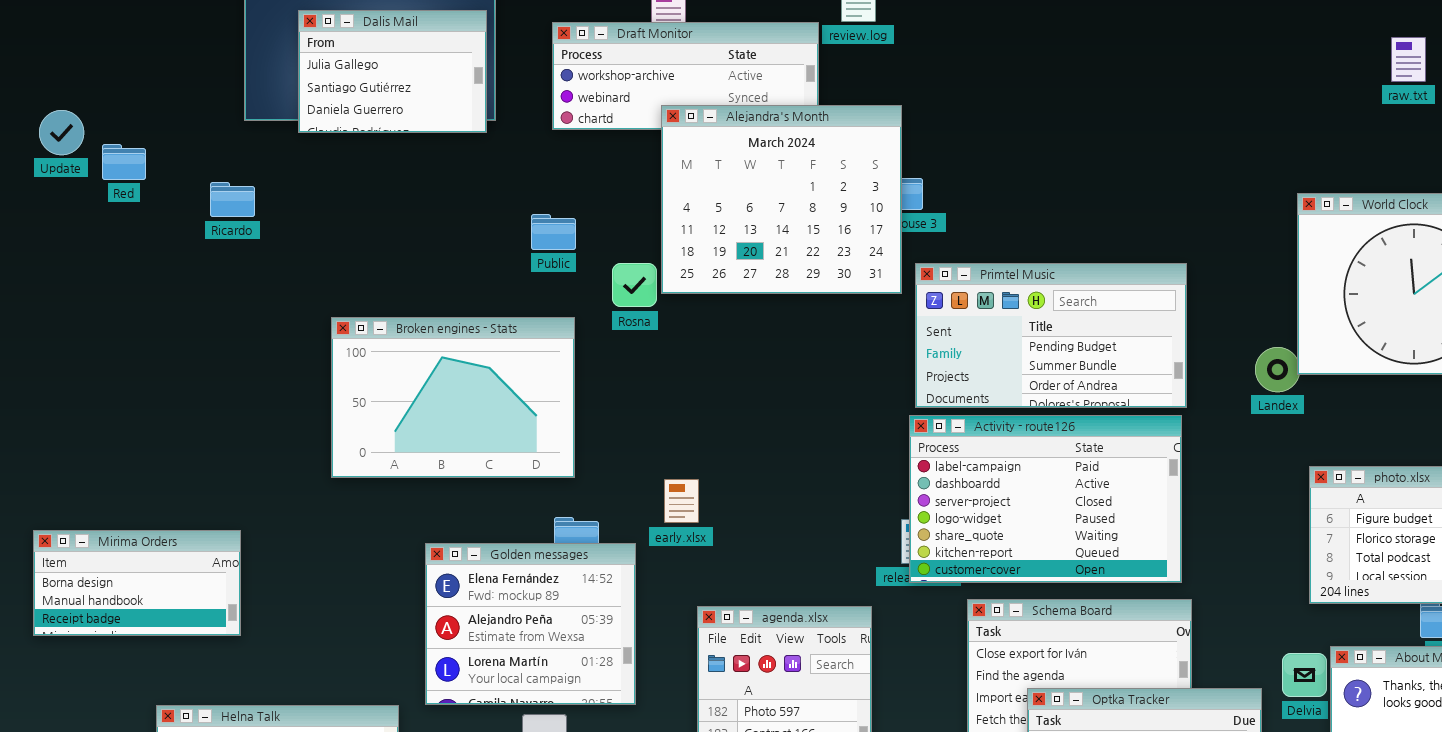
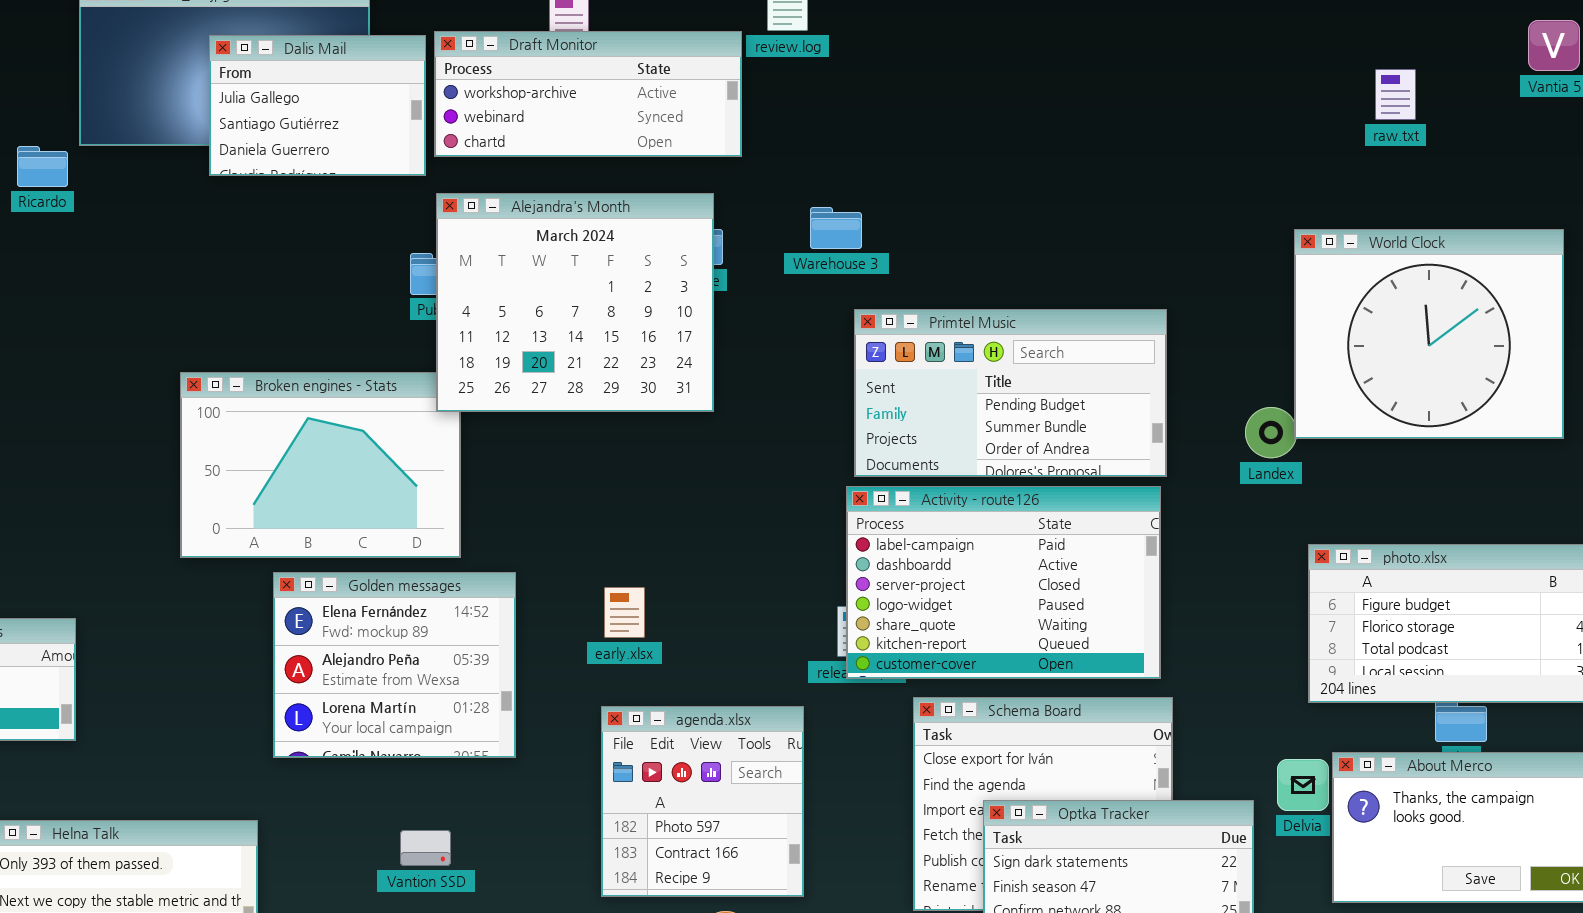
Dalis Mail: [298,10,487,133] -> [209,35,426,176], moved
raw.txt: [1391,37,1426,82] -> [1375,69,1416,120], moved
Alejandra's Month: [661,105,902,294] -> [436,193,714,412], moved
Ricardo: [210,182,255,217] -> [17,146,68,187], moved
early.xlsx: [664,479,699,523] -> [604,587,645,638], moved
Golden messages: [425,543,636,705] -> [273,572,516,758], moved

